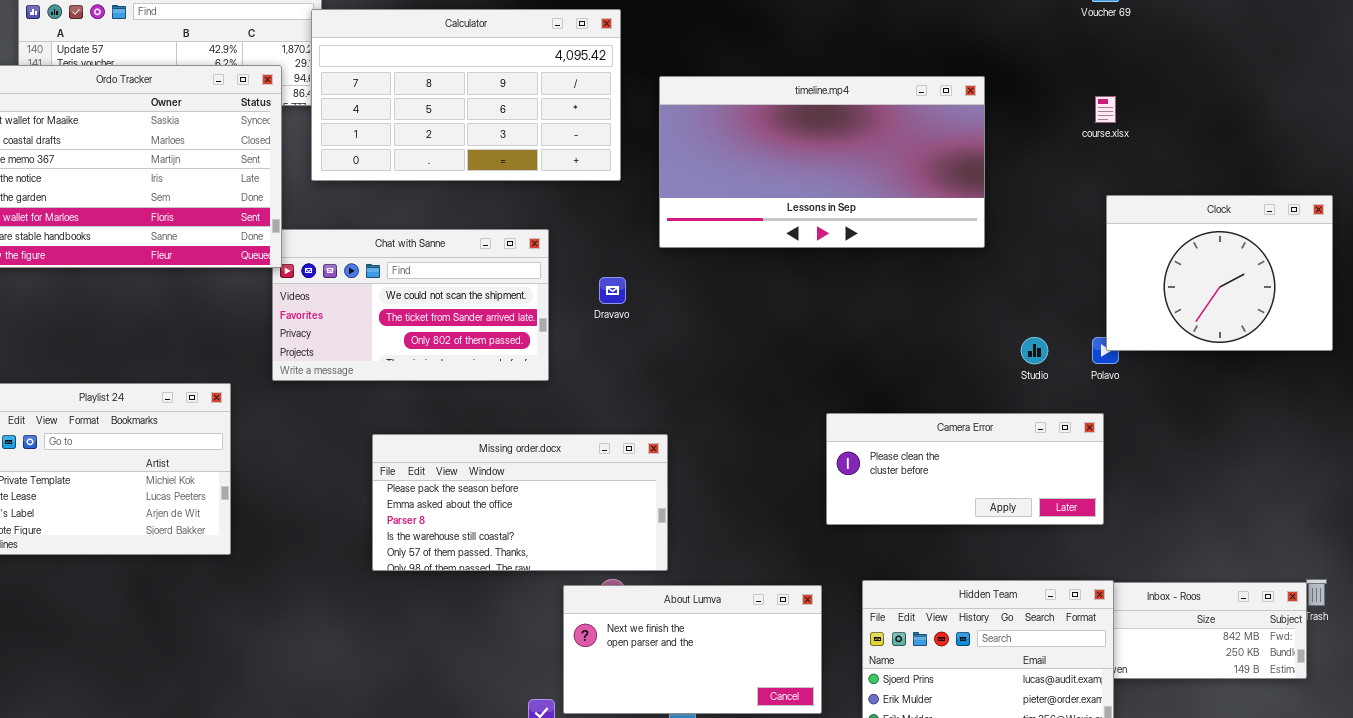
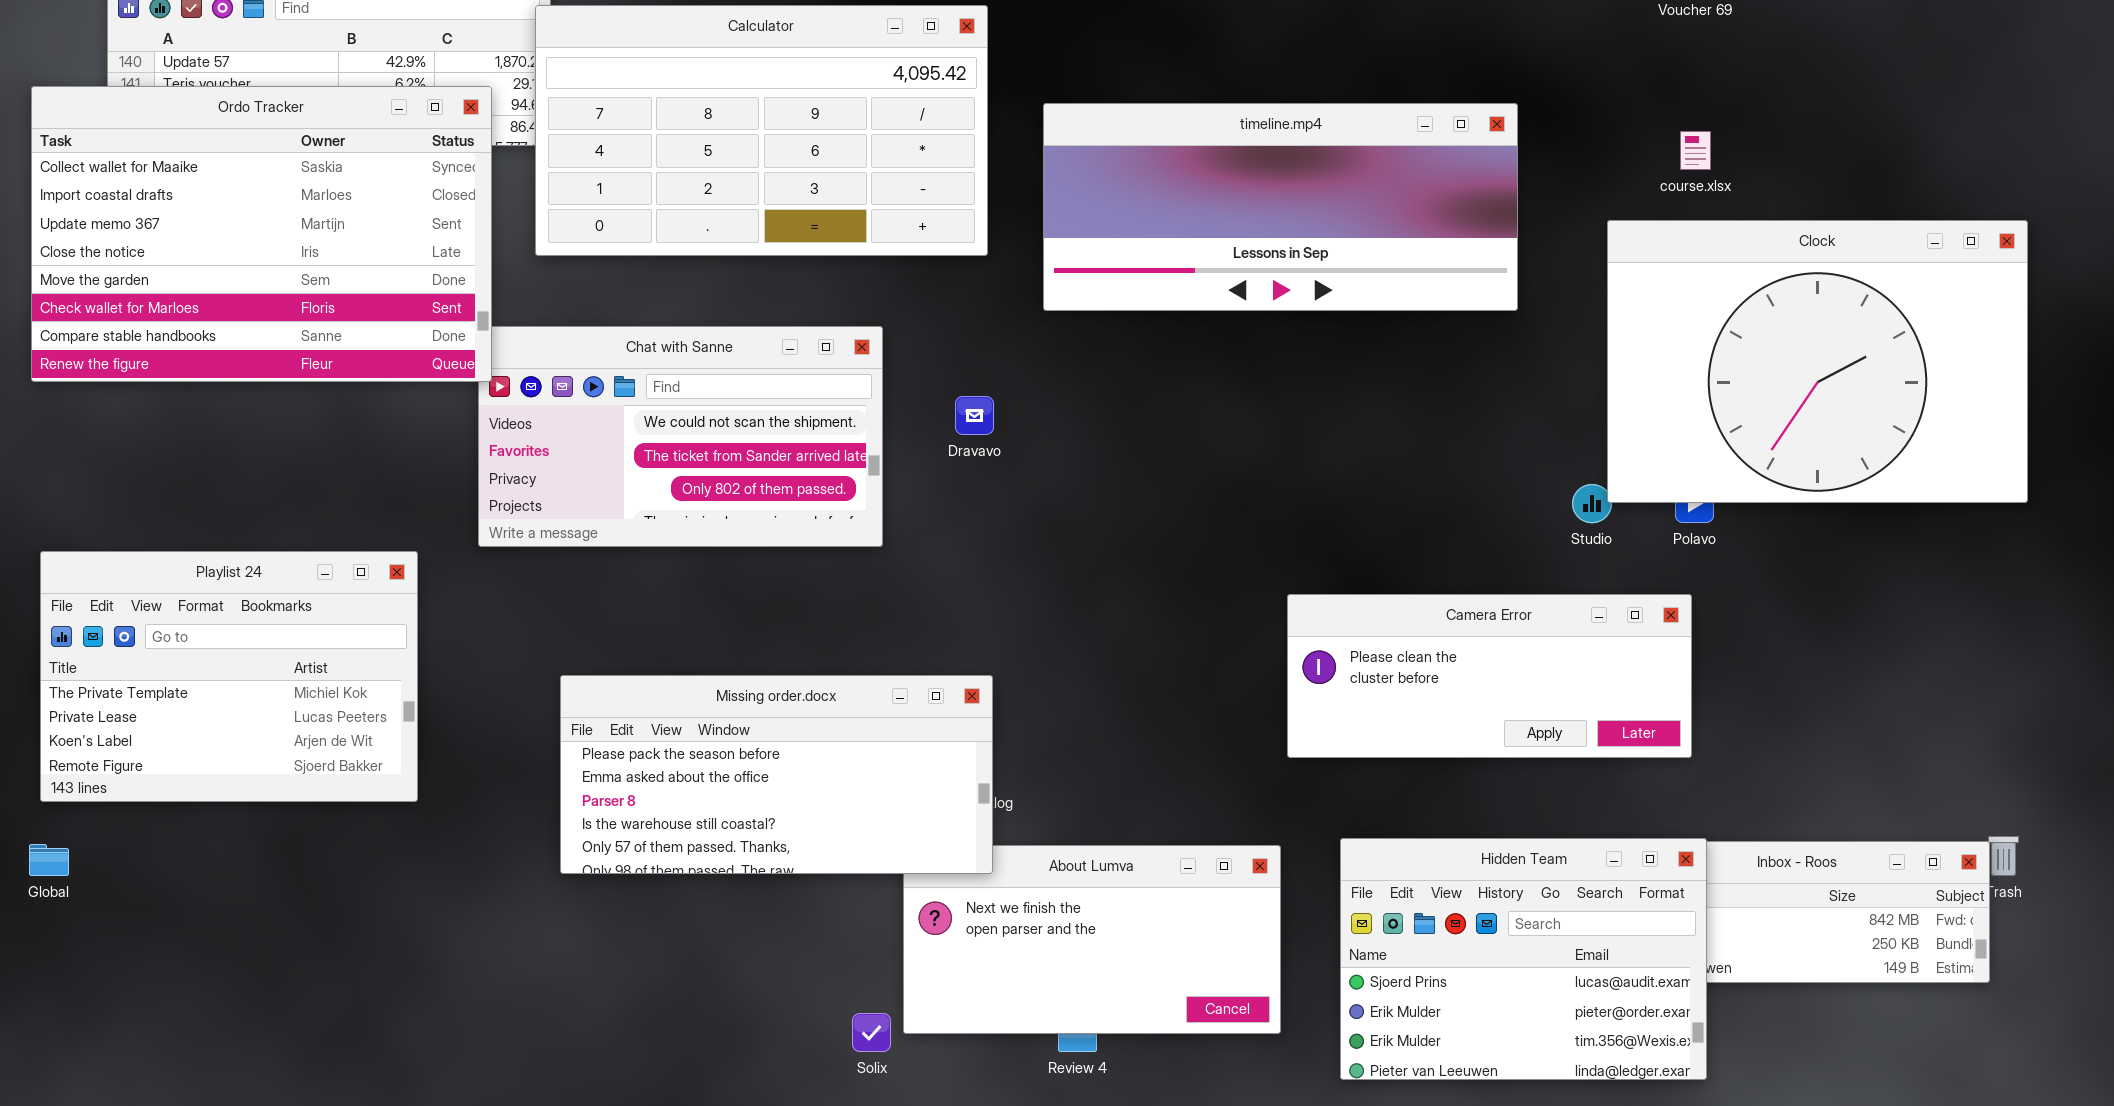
timeline.mp4: [659,76,985,248] -> [1043,103,1518,311], resized
Clock: [1106,195,1333,351] -> [1607,220,2028,503], resized
Missing order.docx: [372,434,668,571] -> [560,675,993,874], moved

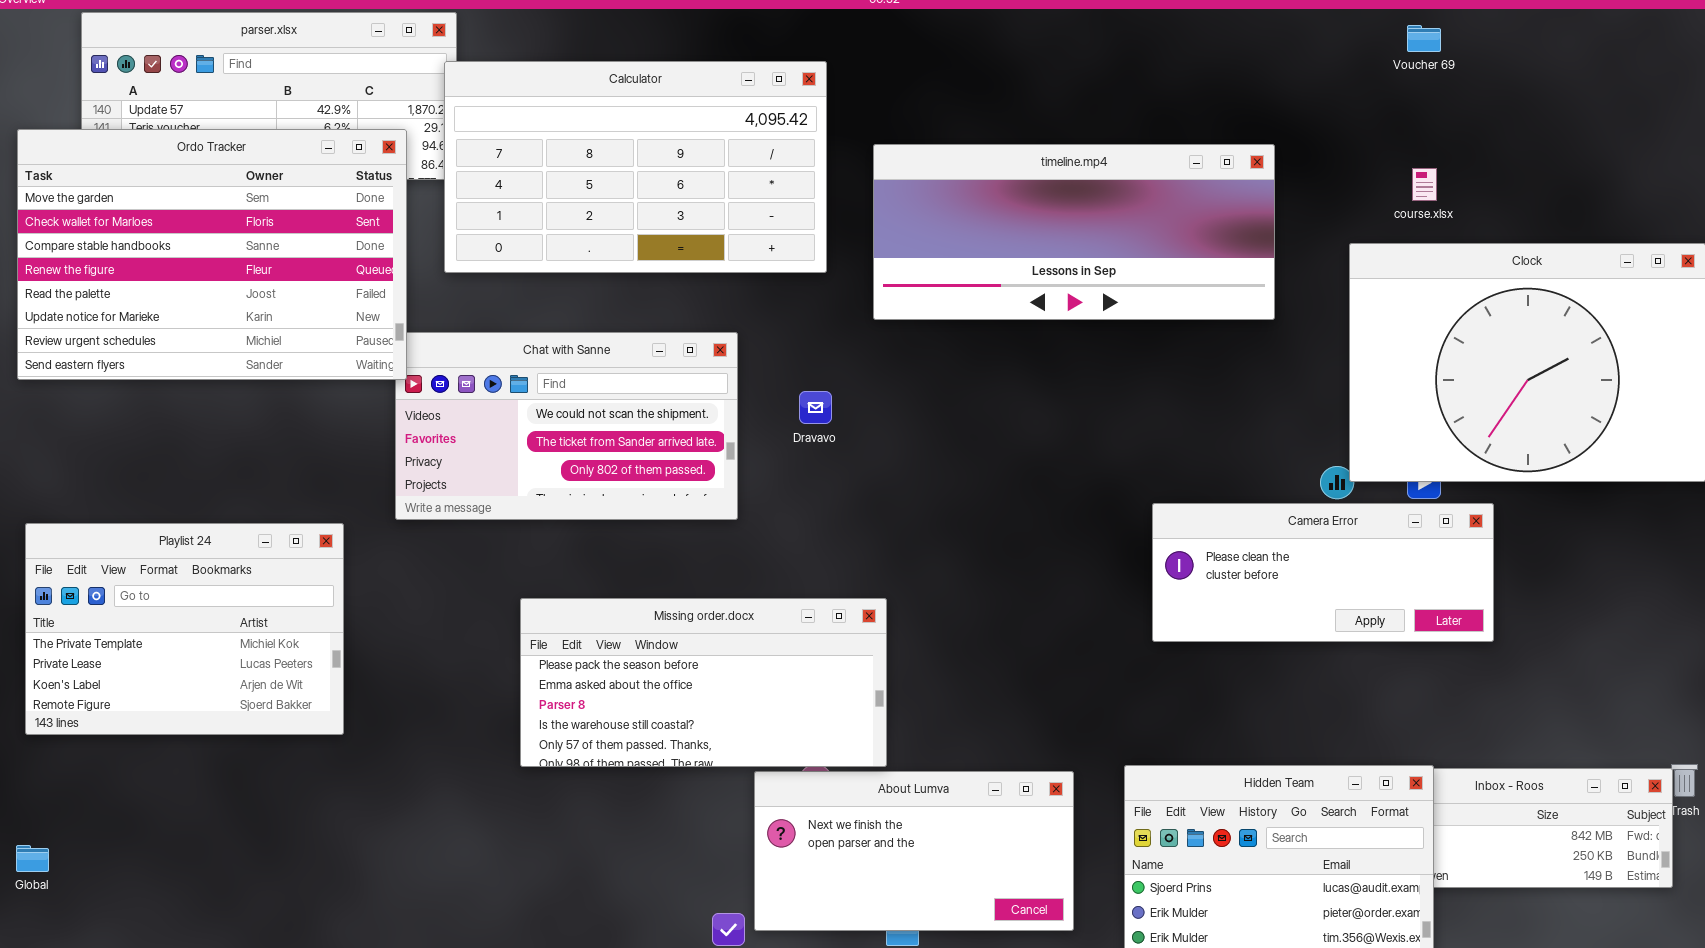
Ordo Tracker: [31,86,492,382] -> [17,129,407,380], scrolled down 4 rows
Camera Error: [1287,594,1692,758] -> [1152,503,1494,642], moved
Missing order.docx: [560,675,993,874] -> [520,598,887,767], moved
Global: [29,844,69,876] -> [16,845,49,872], moved

